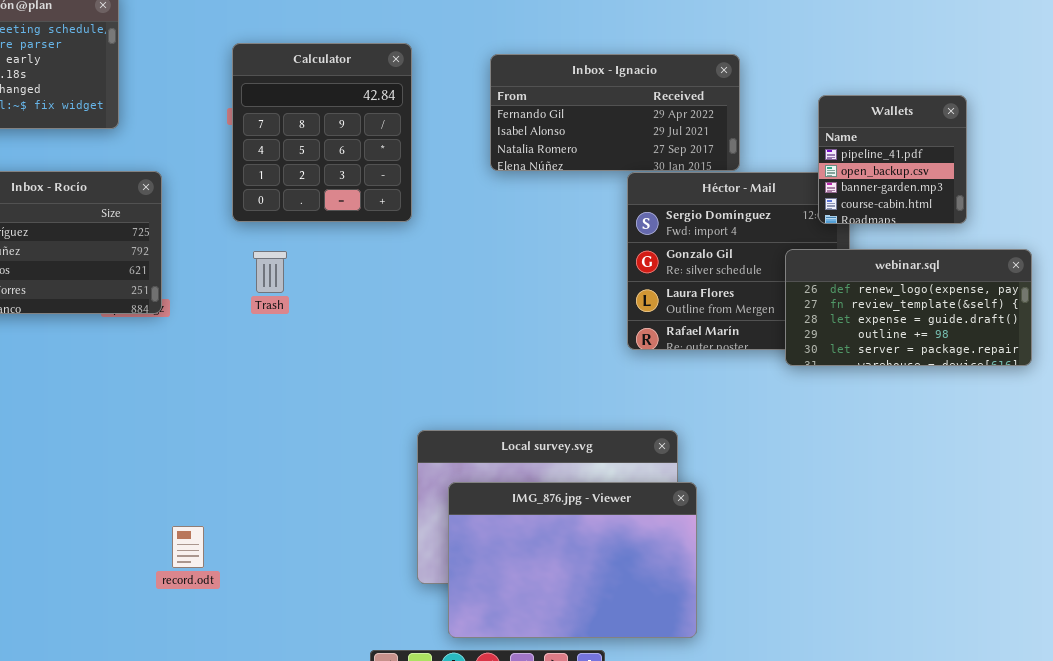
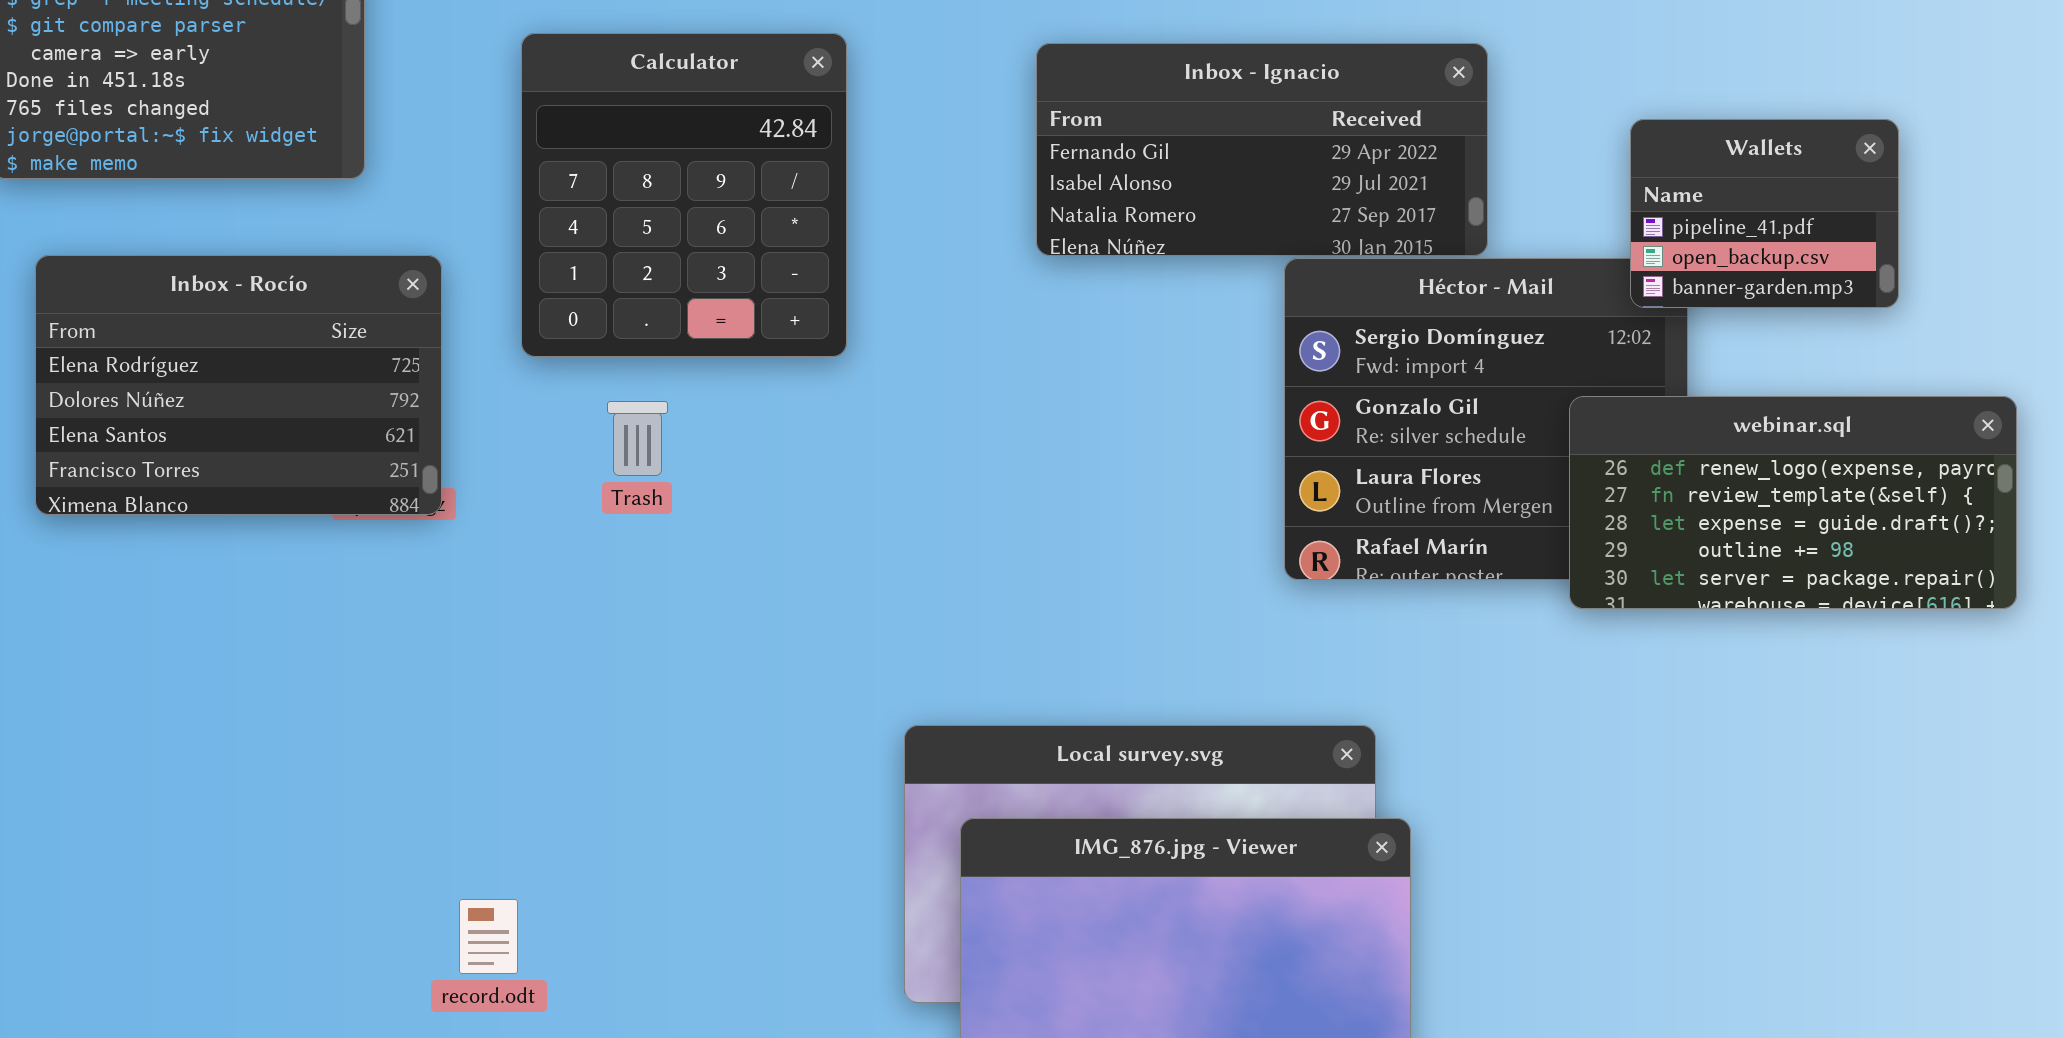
Calculator: [232,43,412,222] -> [521,33,847,357], moved
Wallets: [818,95,967,224] -> [1630,119,1899,308], resized

